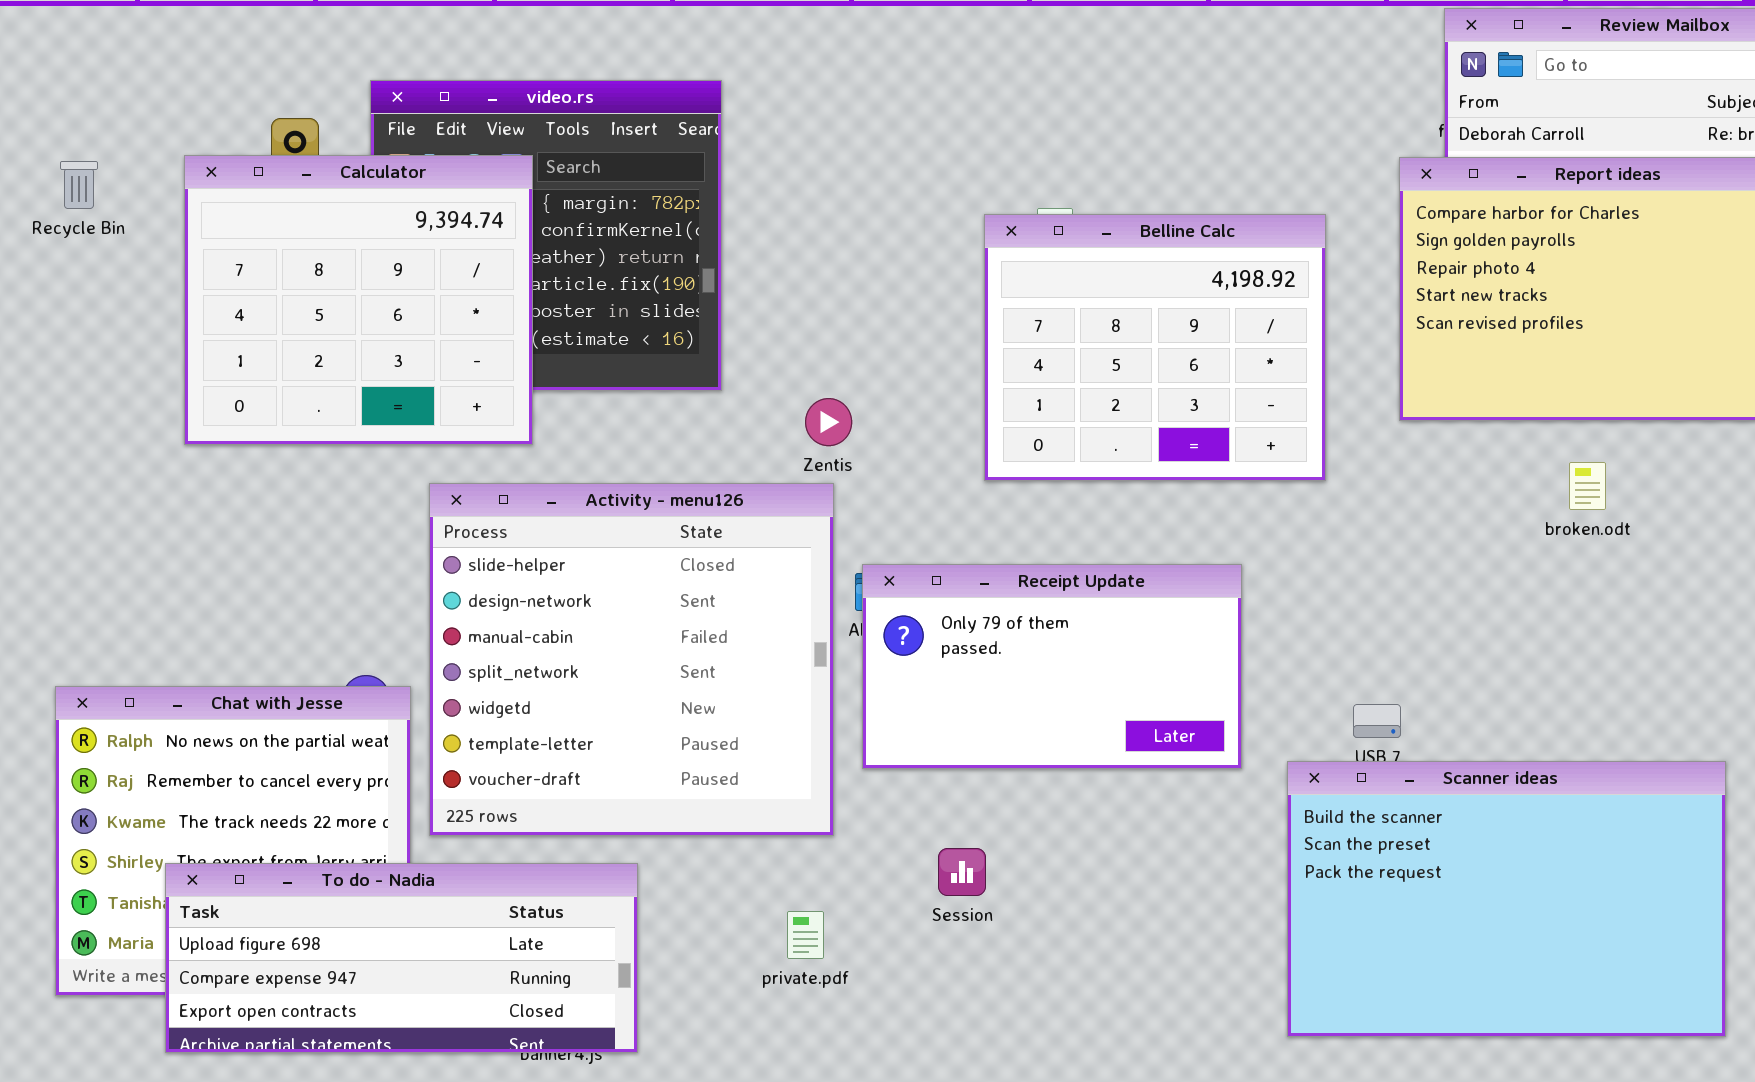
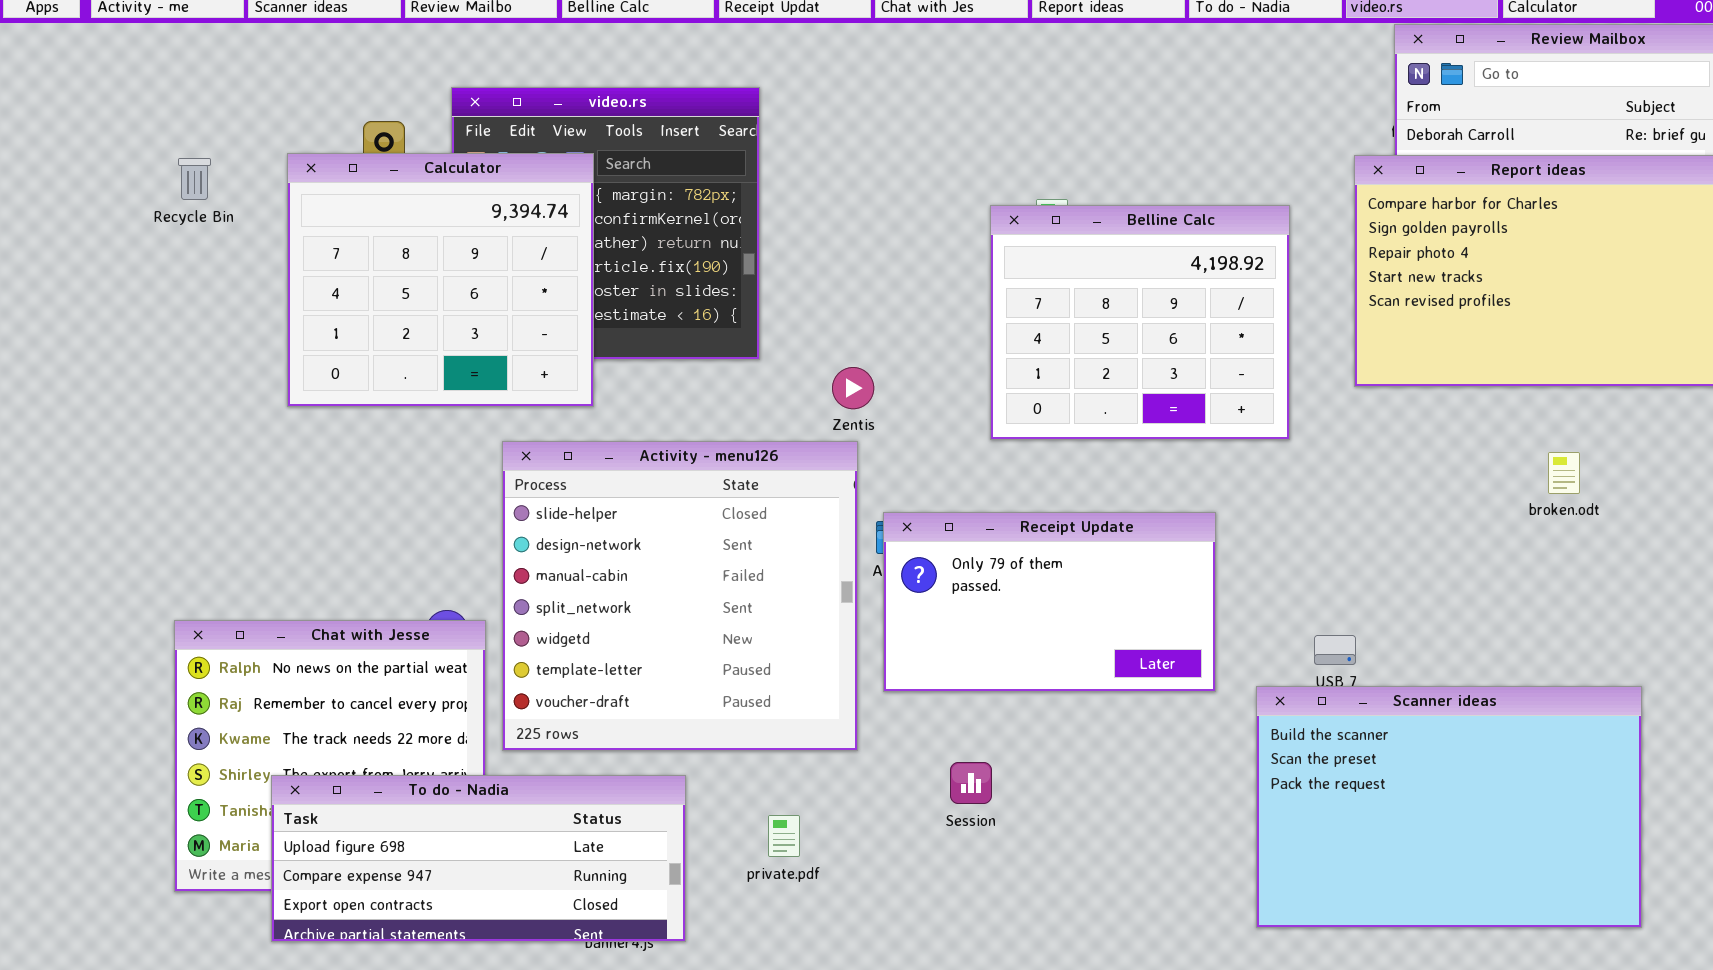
broken.odt: [1569,462,1606,510] -> [1548,452,1580,494], moved
private.pdf: [787,911,824,959] -> [768,815,800,857], moved

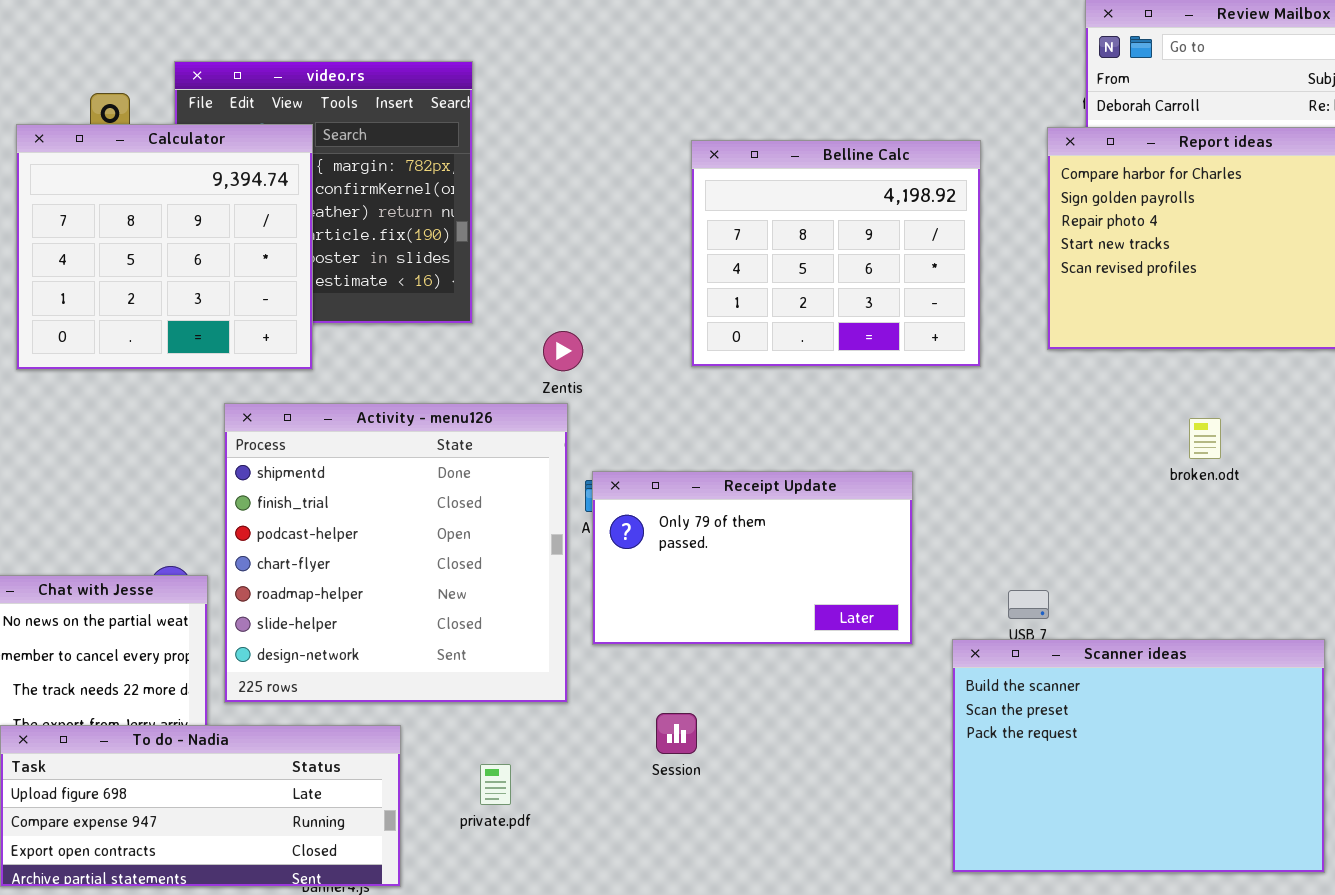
Belline Calc: [990,205,1290,440] -> [691,140,981,367], moved
Activity - menu126: [502,441,858,751] -> [224,403,568,703], scrolled up 5 rows
broken.odt: [1548,452,1580,494] -> [1189,418,1221,459], moved

